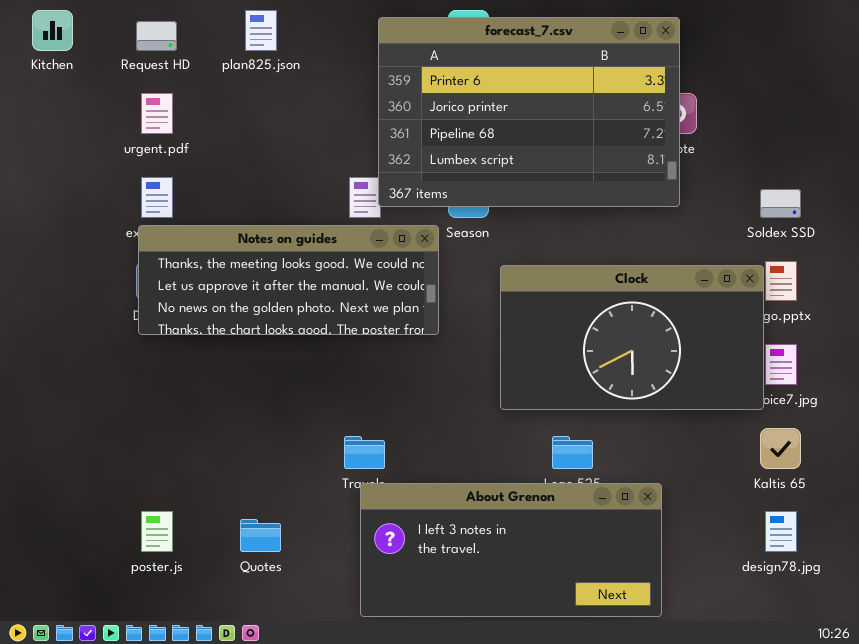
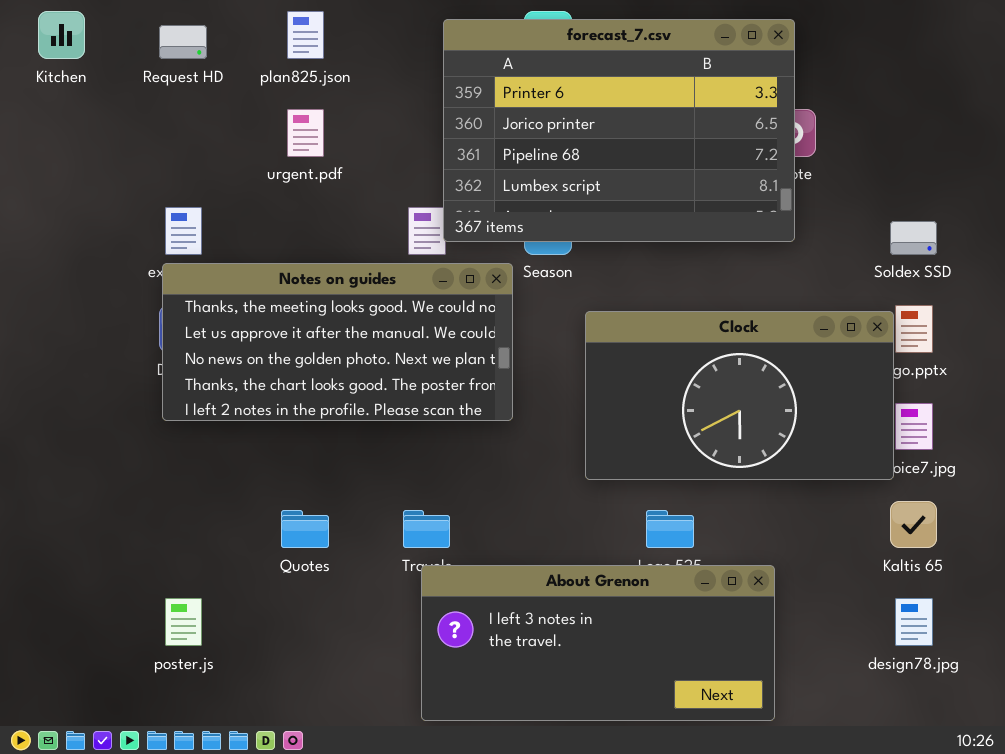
urgent.pdf: [141,93,173,134] -> [287,109,324,157], moved
Notes on guides: [138,225,439,335] -> [162,263,513,421], resized
Quotes: [240,519,281,552] -> [281,510,329,548], moved

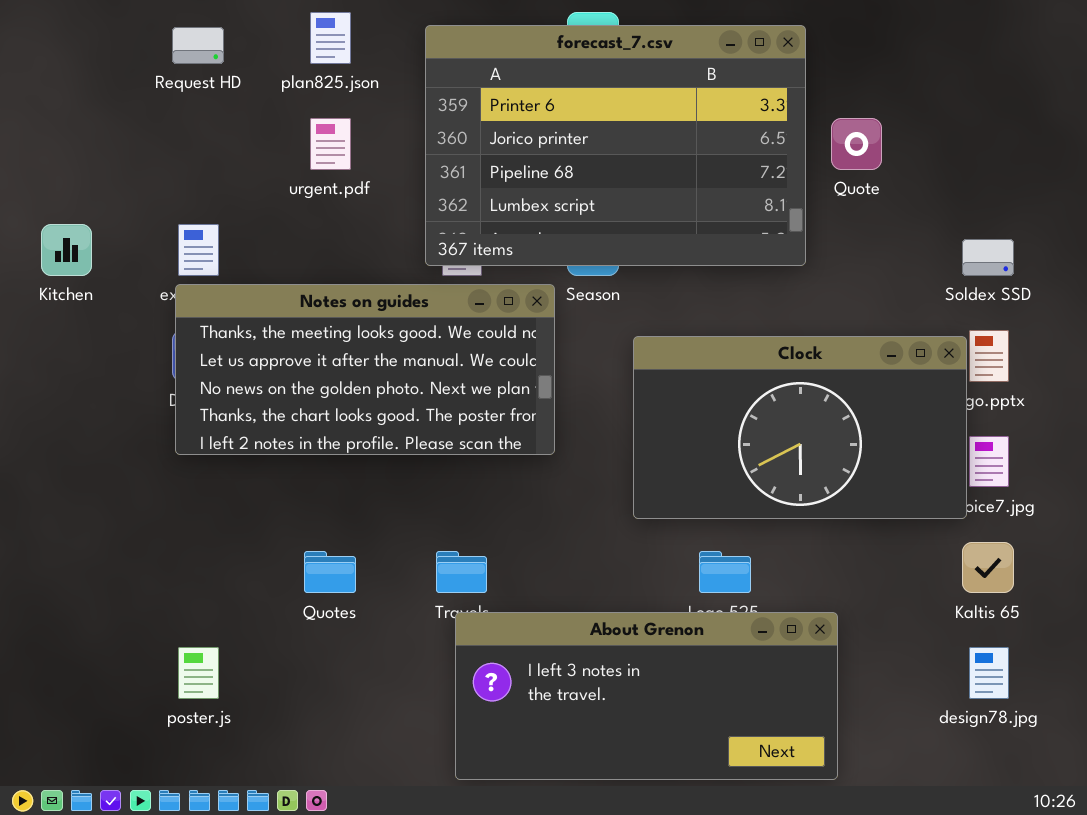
Kitchen: [38,11,85,59] -> [41,224,92,276], moved
forecast_7.csv: [443,19,795,242] -> [425,25,806,266], moved

